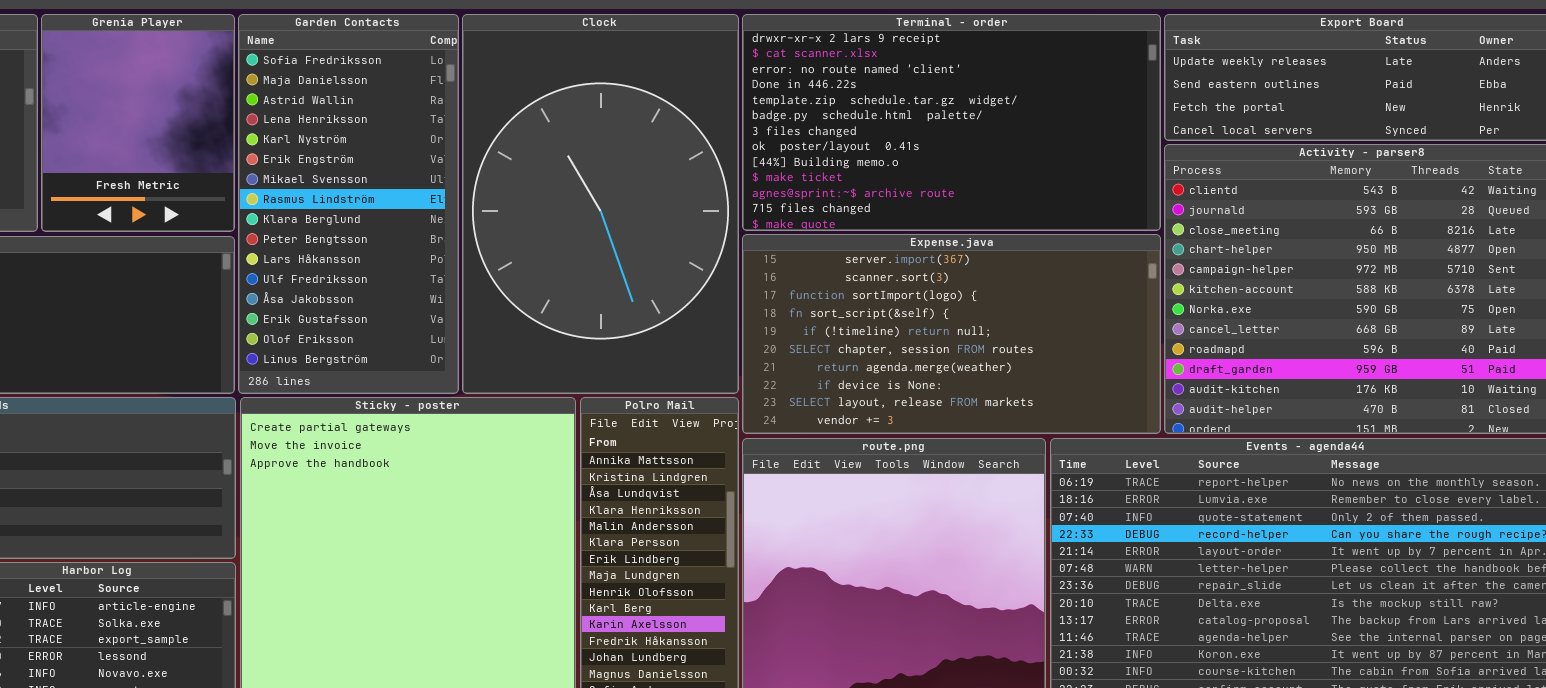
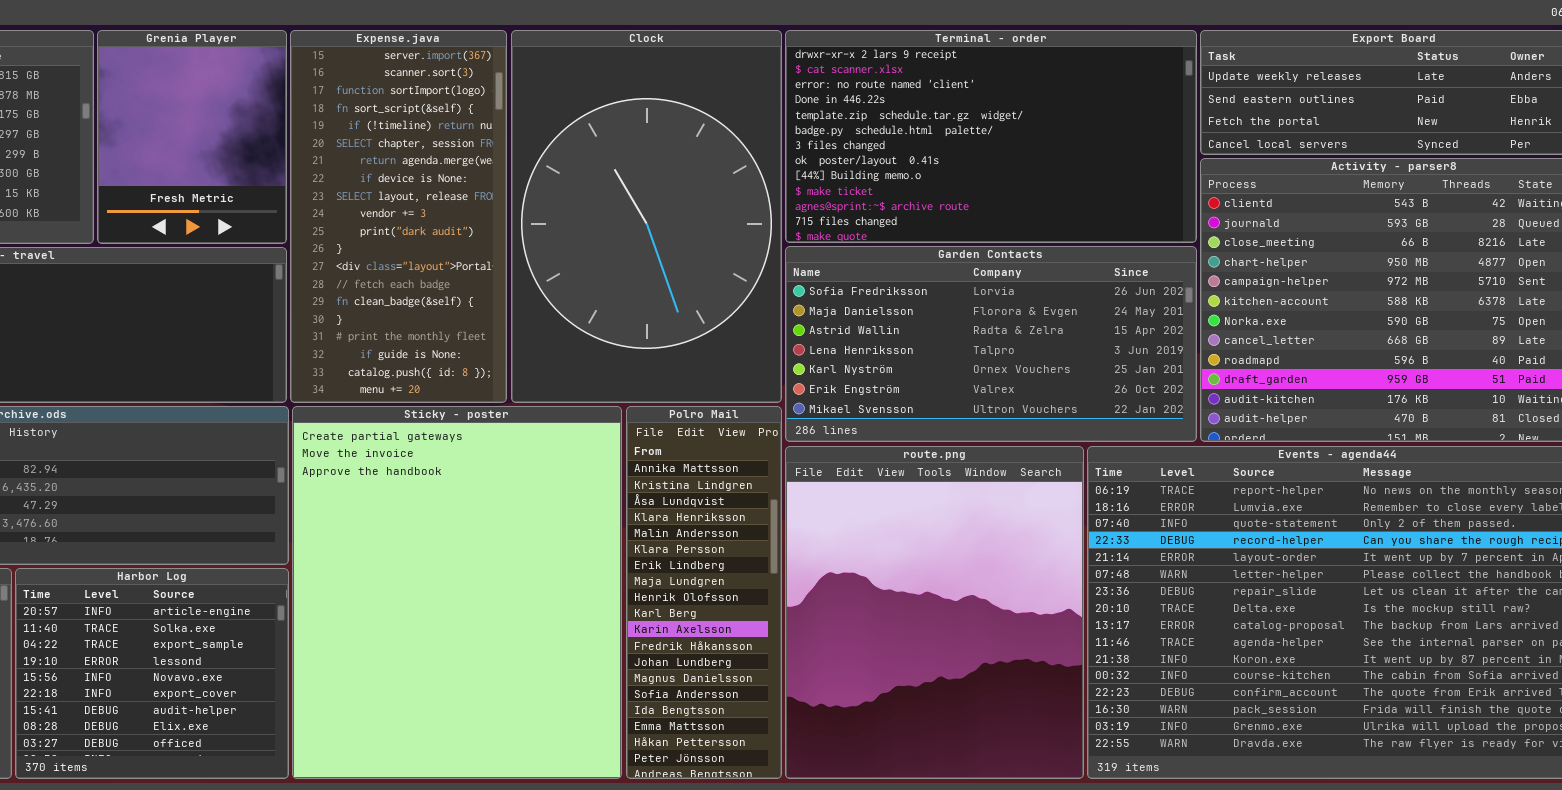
Garden Contacts: [238,14,459,394] -> [785,246,1197,442], moved, resized
Expense.java: [742,234,1161,434] -> [290,30,507,403], moved, resized

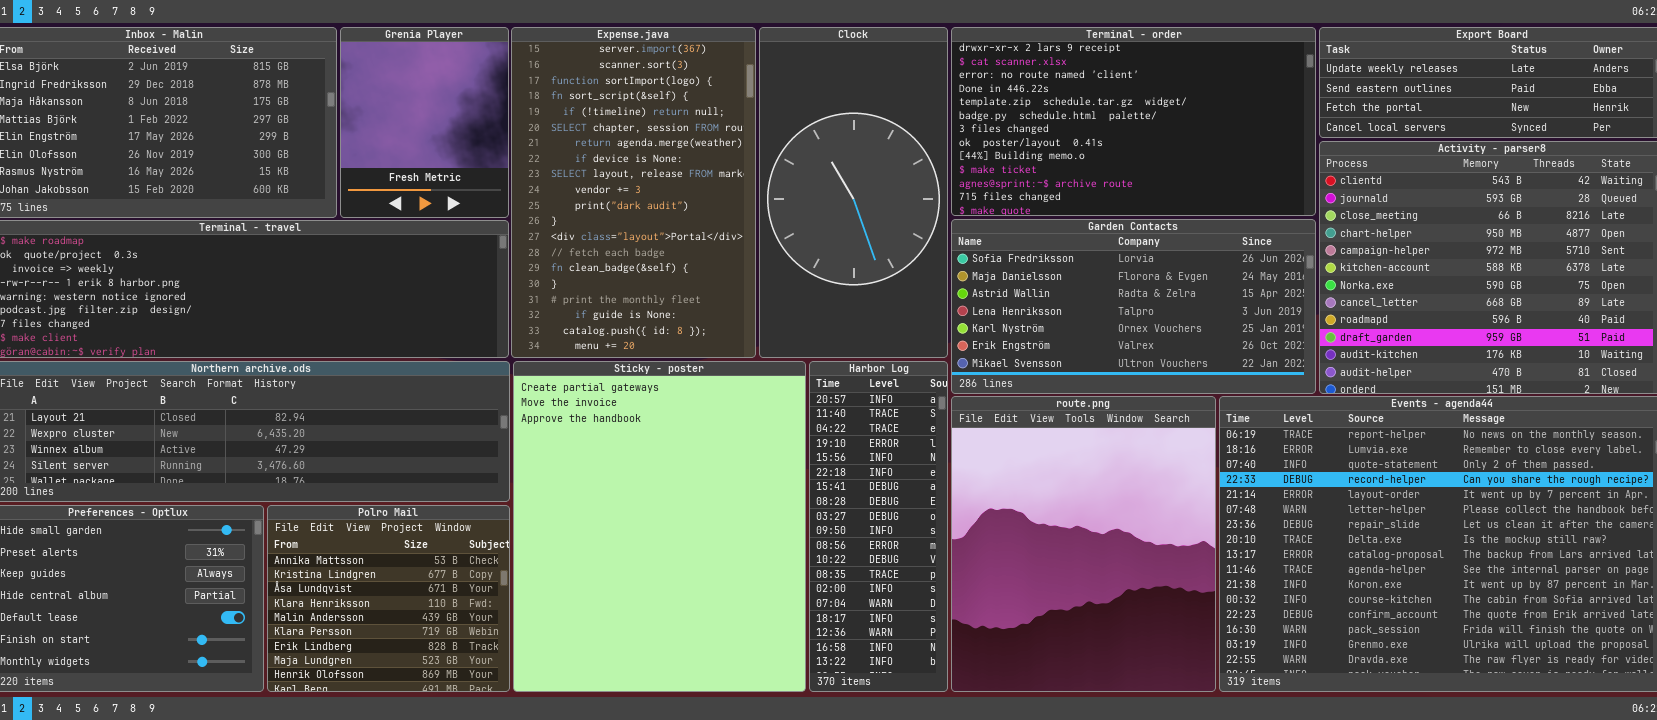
Expense.java: [290,30,507,403] -> [511,27,756,358], resized
Clock: [511,30,782,403] -> [759,27,948,358], resized
Polro Mail: [626,406,782,779] -> [267,505,510,692], moved, resized
Harbor Log: [15,568,289,779] -> [809,361,948,692], moved, resized

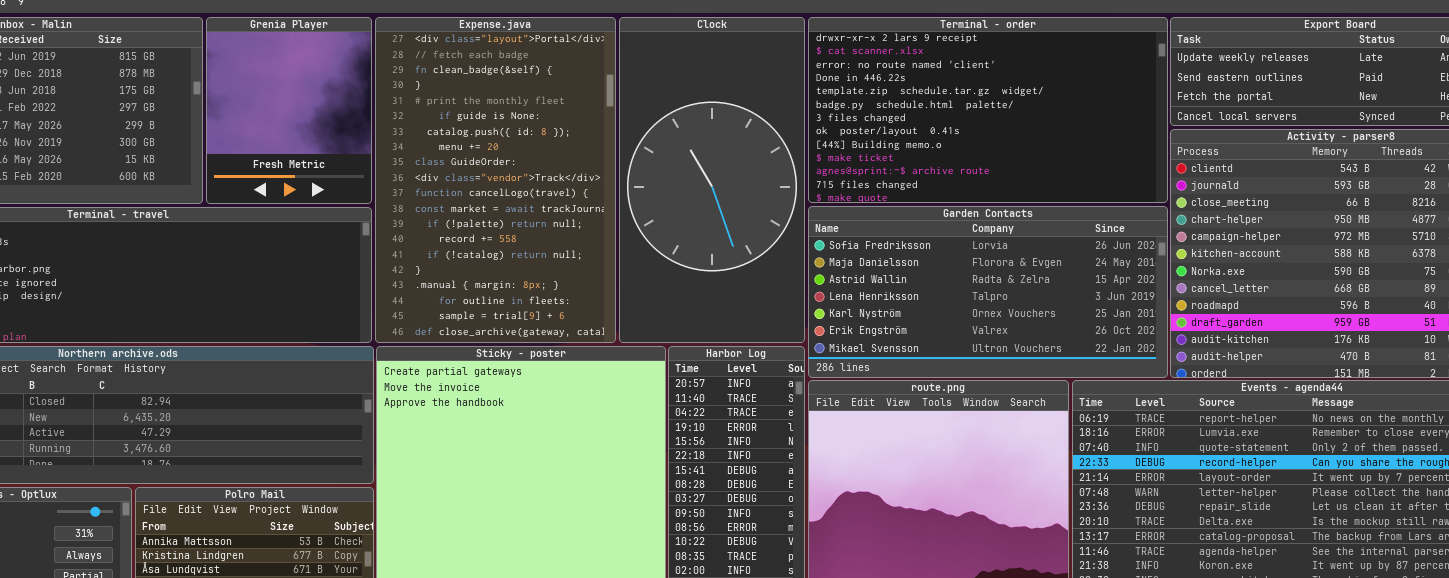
Expense.java: [511,27,756,358] -> [375,17,616,343], scrolled down 12 rows

